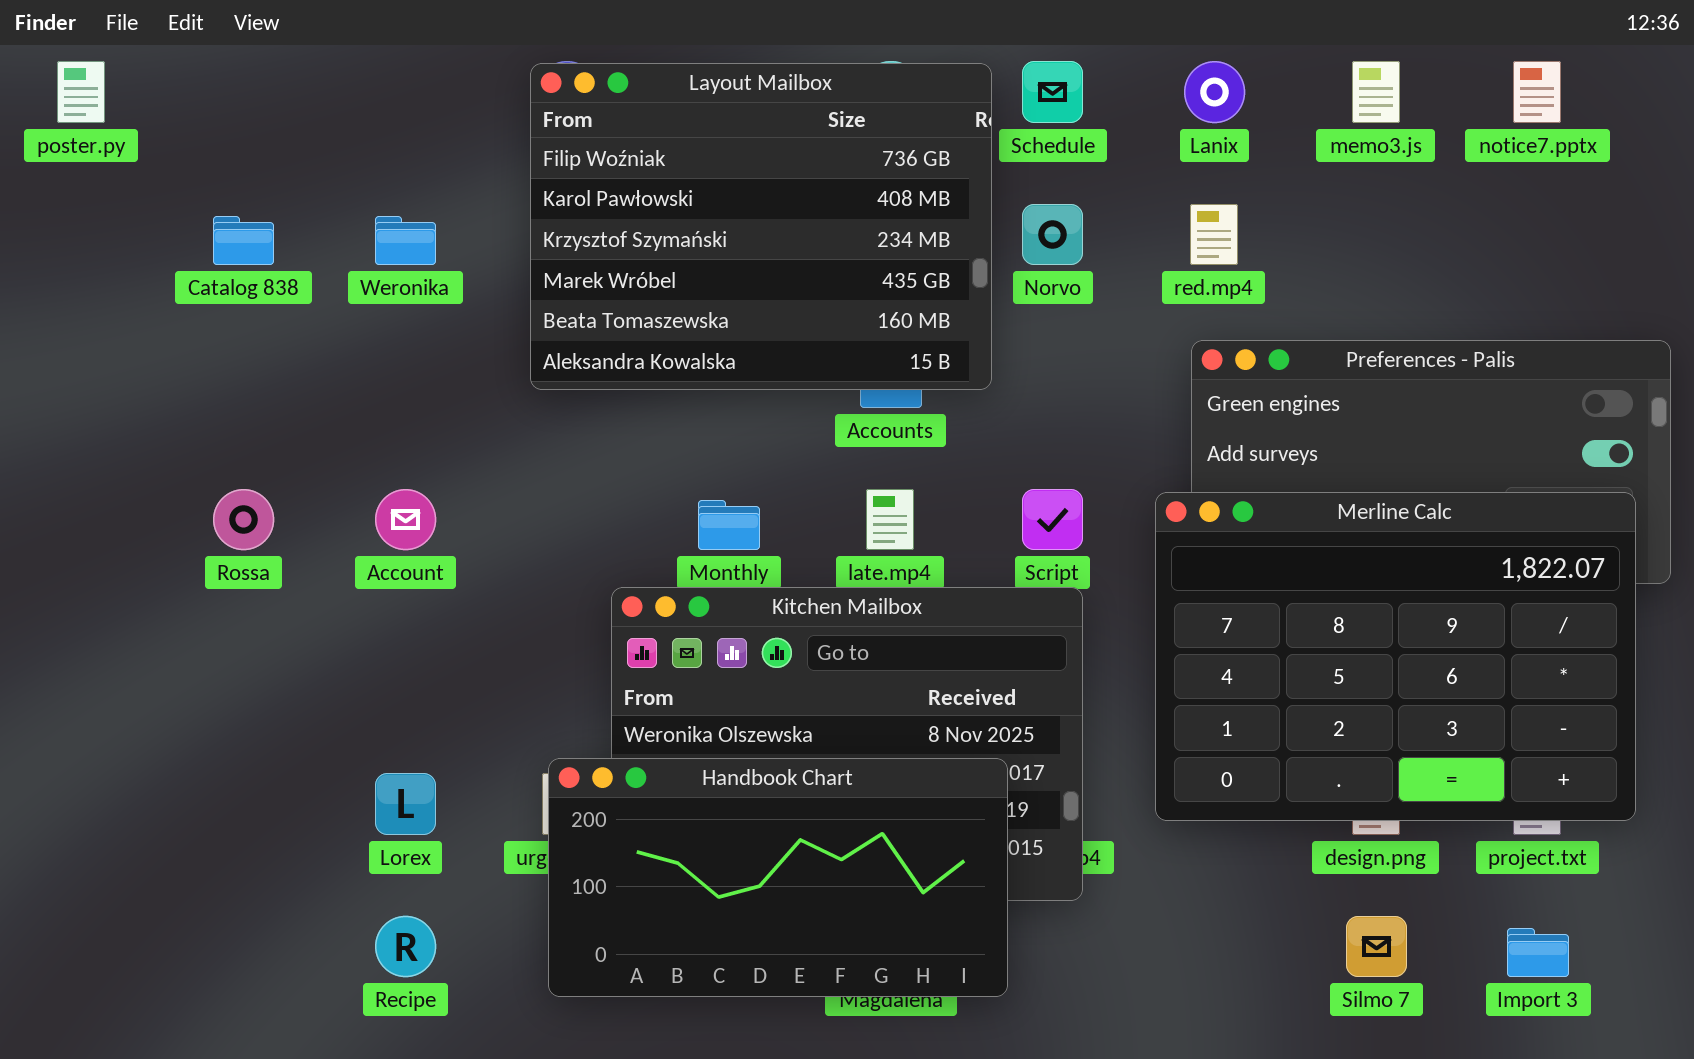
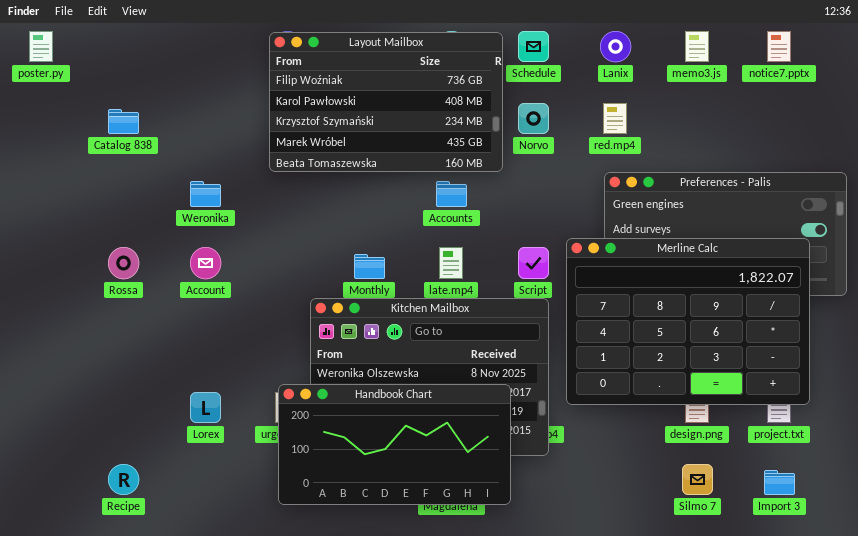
Layout Mailbox: [530,63,992,390] -> [269,32,503,172], resized
Weronika: [375,216,436,265] -> [190,181,221,207], moved
Merline Calc: [1155,492,1636,821] -> [566,238,810,405], moved
Recipe: [375,916,436,977] -> [108,464,139,495], moved

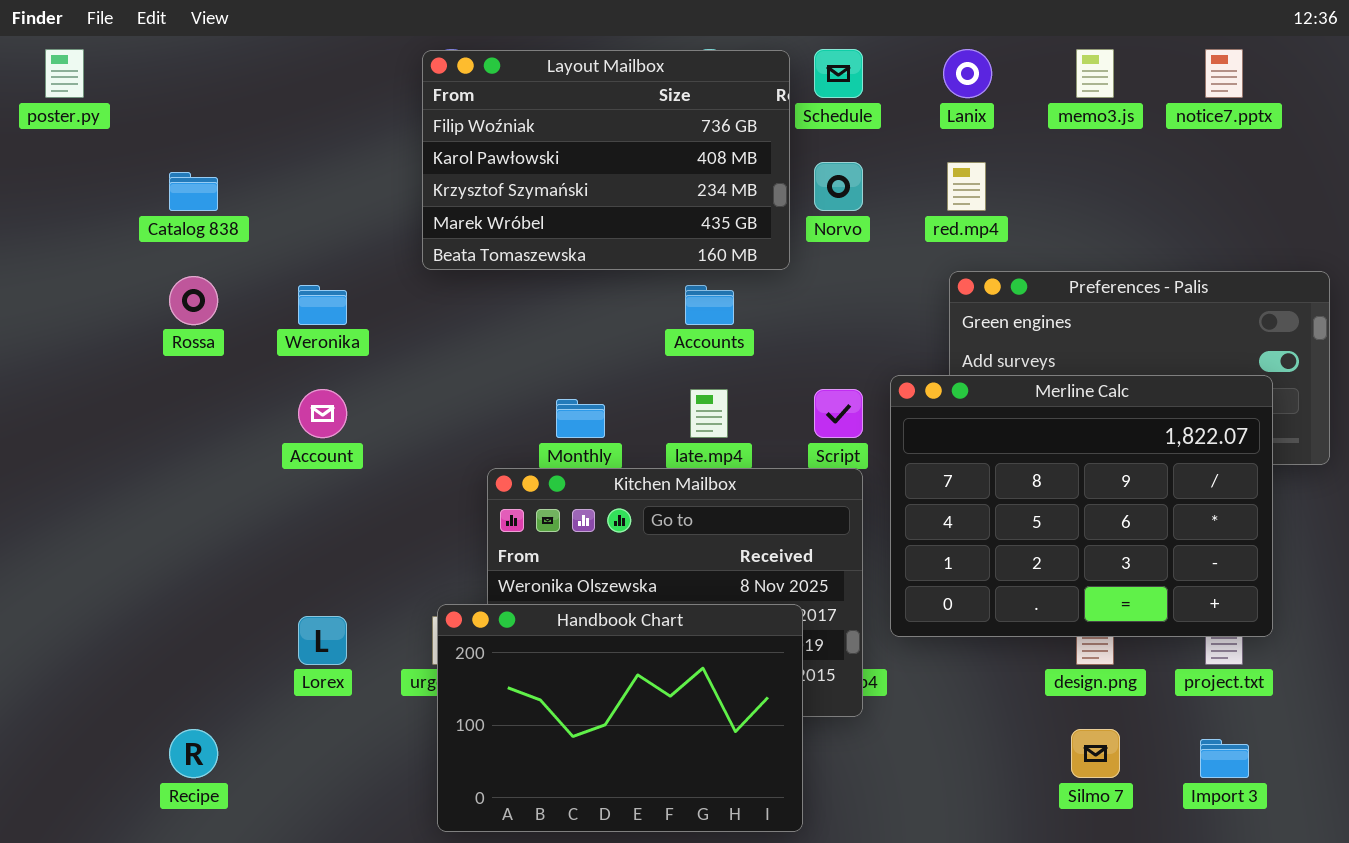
Rossa: [108,247,139,279] -> [169,276,218,325], moved
Handbook Chart: [278,384,511,505] -> [437,604,803,832], resized

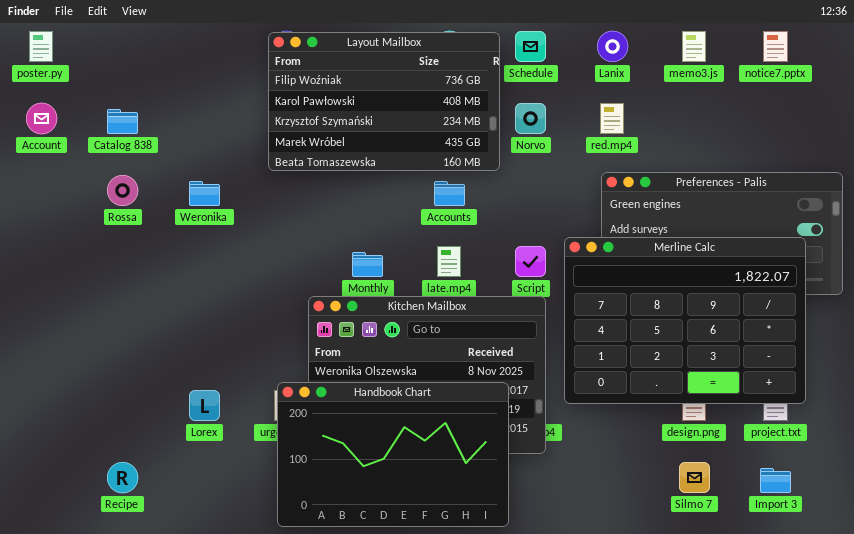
Account: [298,389,347,438] -> [26,103,57,134], moved

